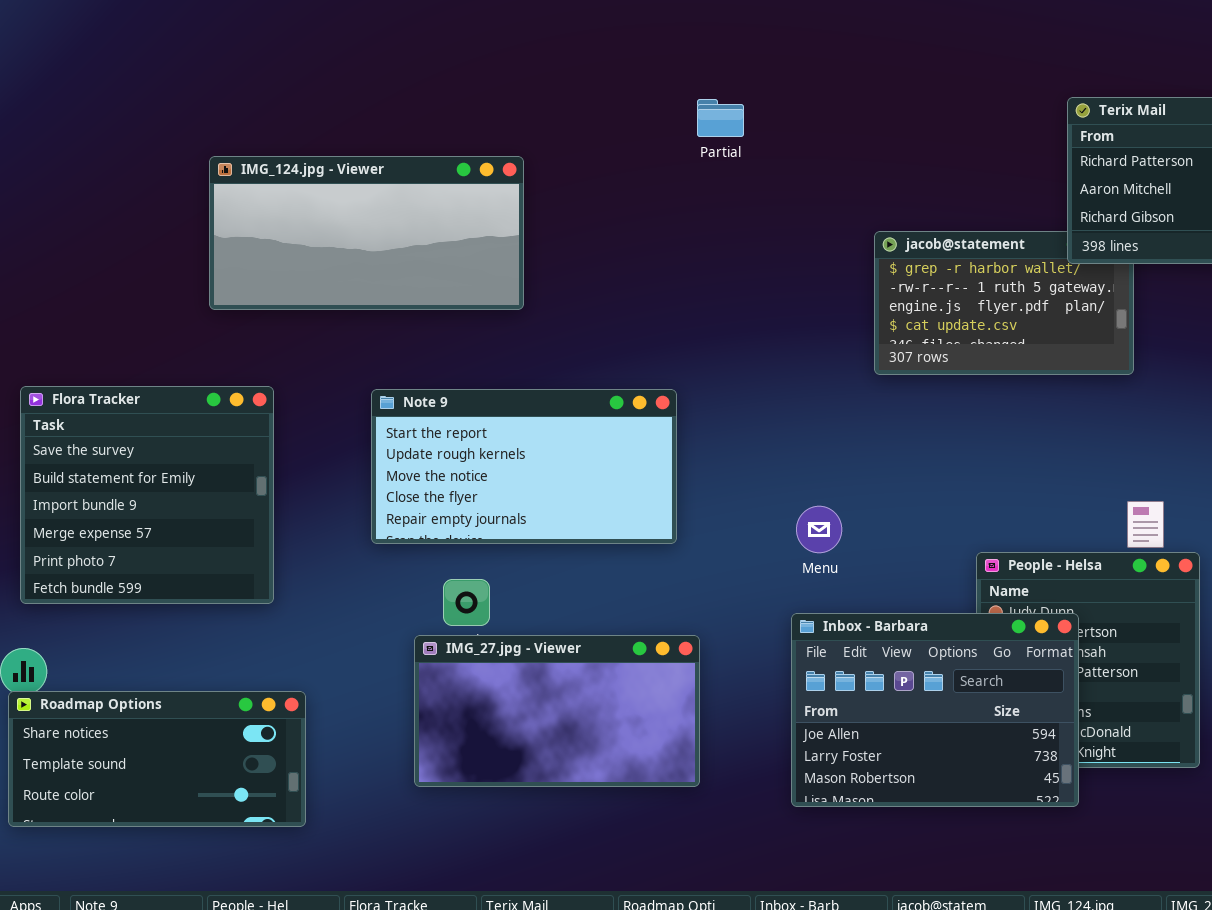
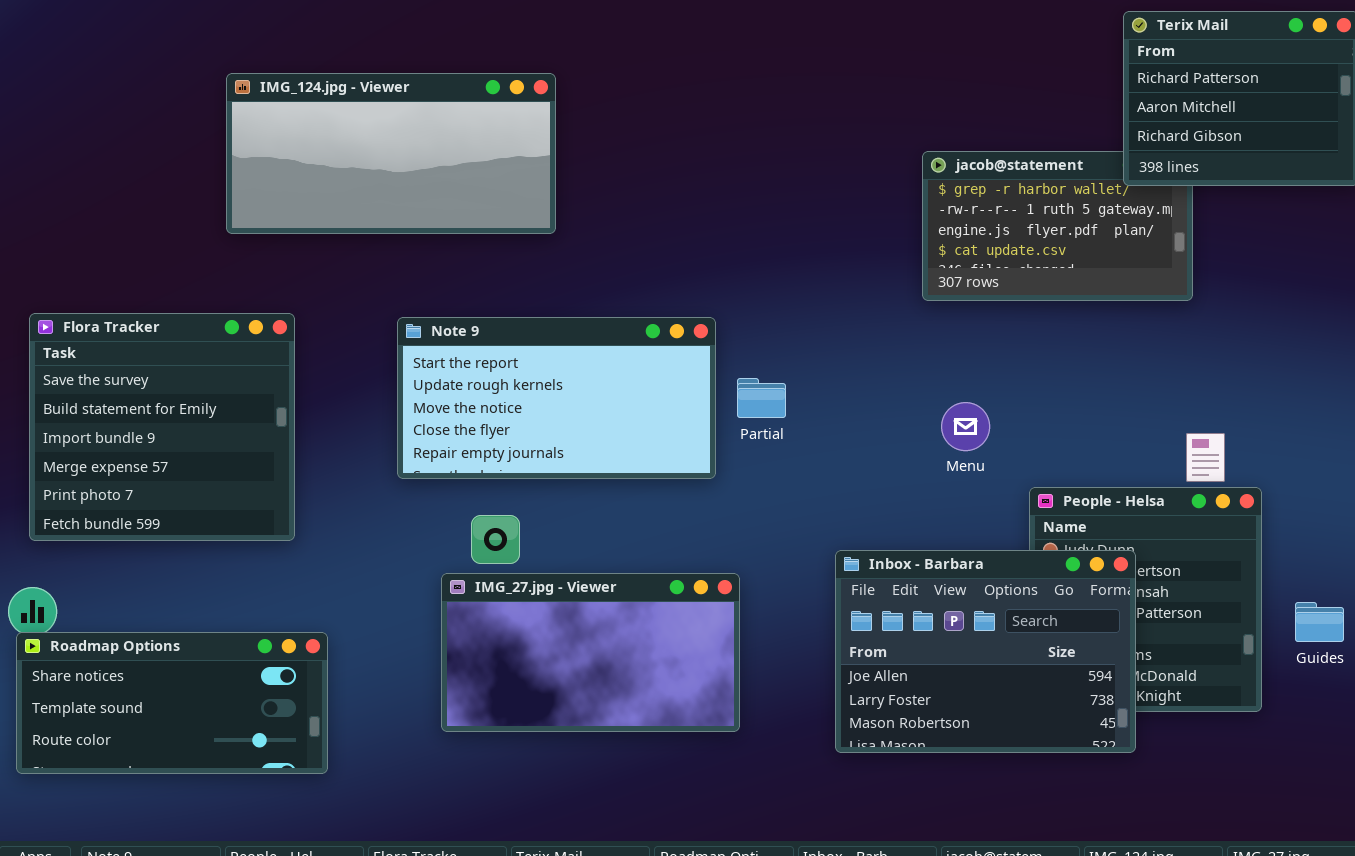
Partial: [697,99,744,137] -> [737,378,786,418], moved
Menu: [796,506,842,553] -> [941,402,990,451], moved

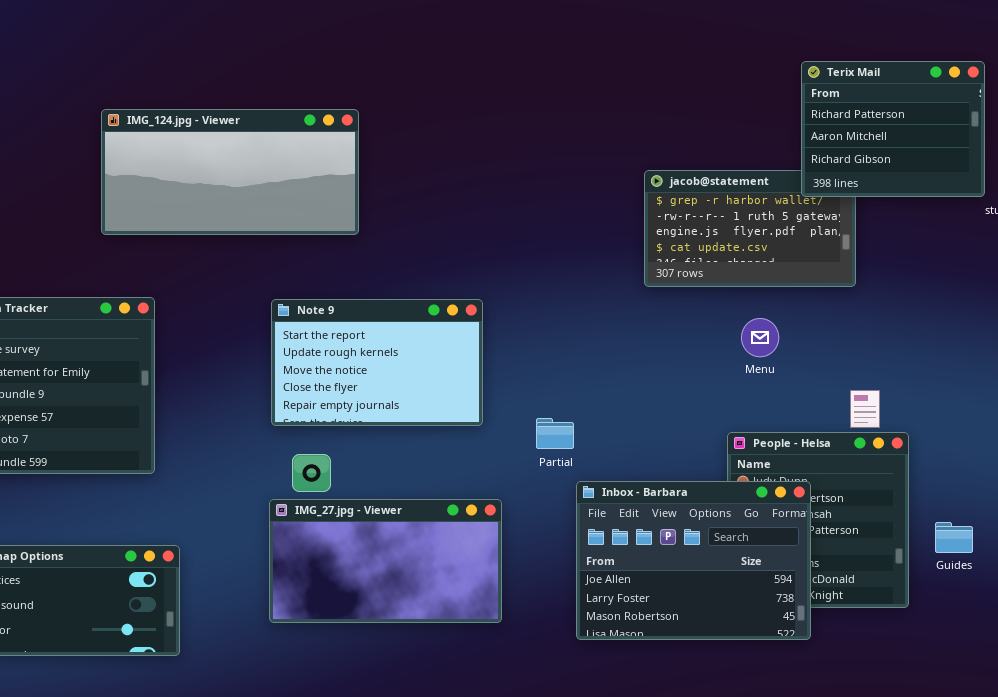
Note 9: [397,317,716,479] -> [271,299,483,426], resized
Partial: [737,378,786,418] -> [536,418,574,449], moved
Menu: [941,402,990,451] -> [741,318,779,357], moved

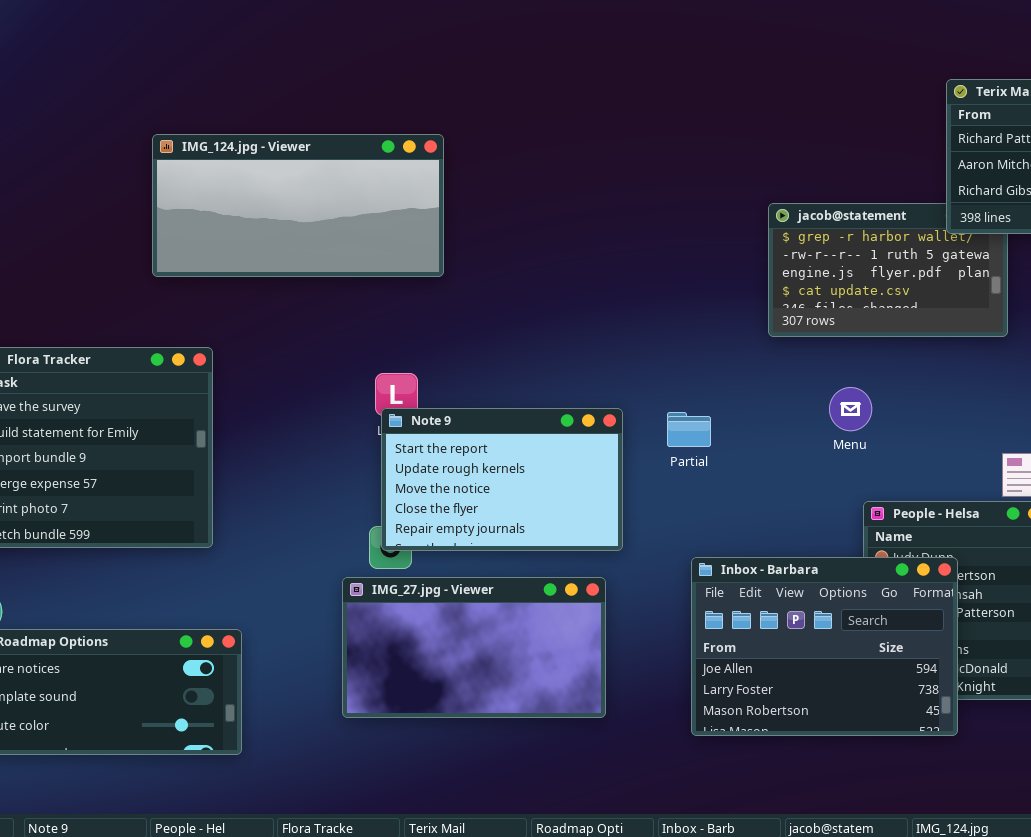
Note 9: [271,299,483,426] -> [381,408,623,551], moved
Menu: [741,318,779,357] -> [829,387,872,431], moved
Partial: [536,418,574,449] -> [667,412,711,447], moved

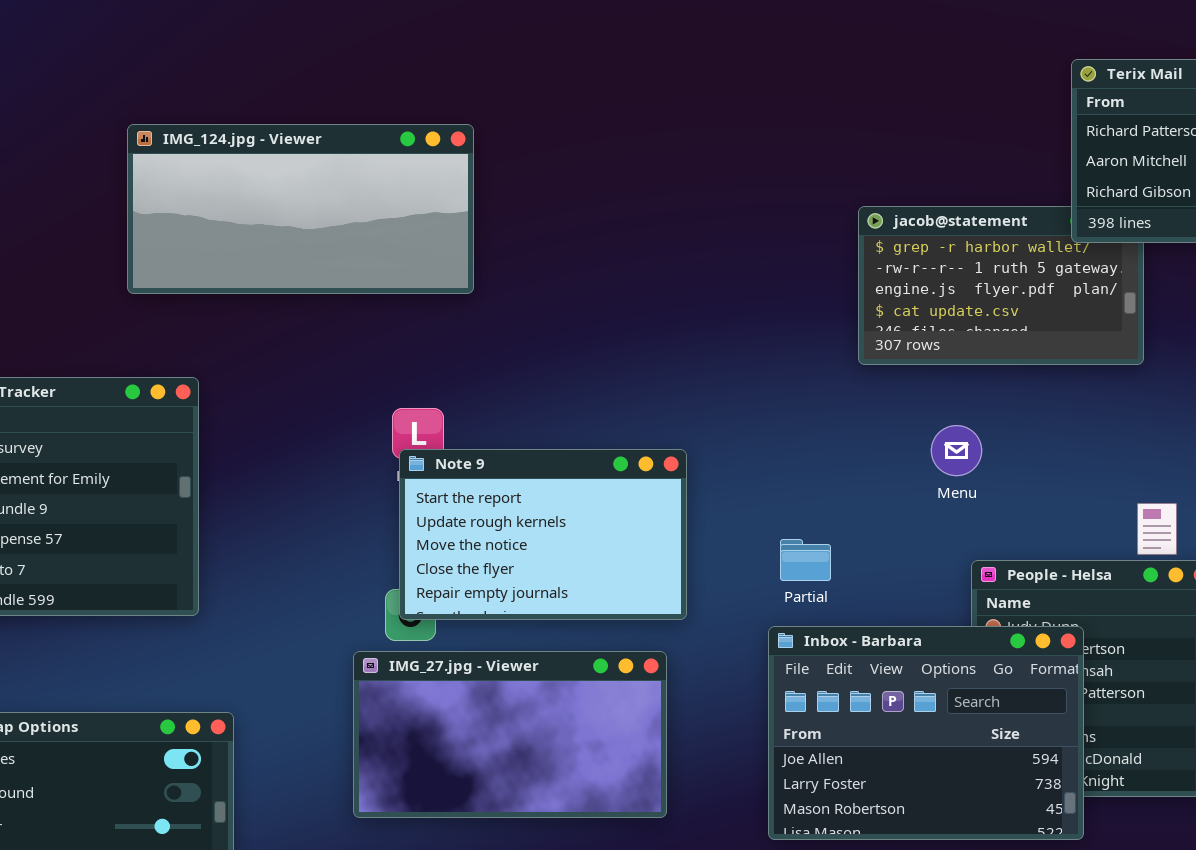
Partial: [667,412,711,447] -> [780,539,831,581], moved

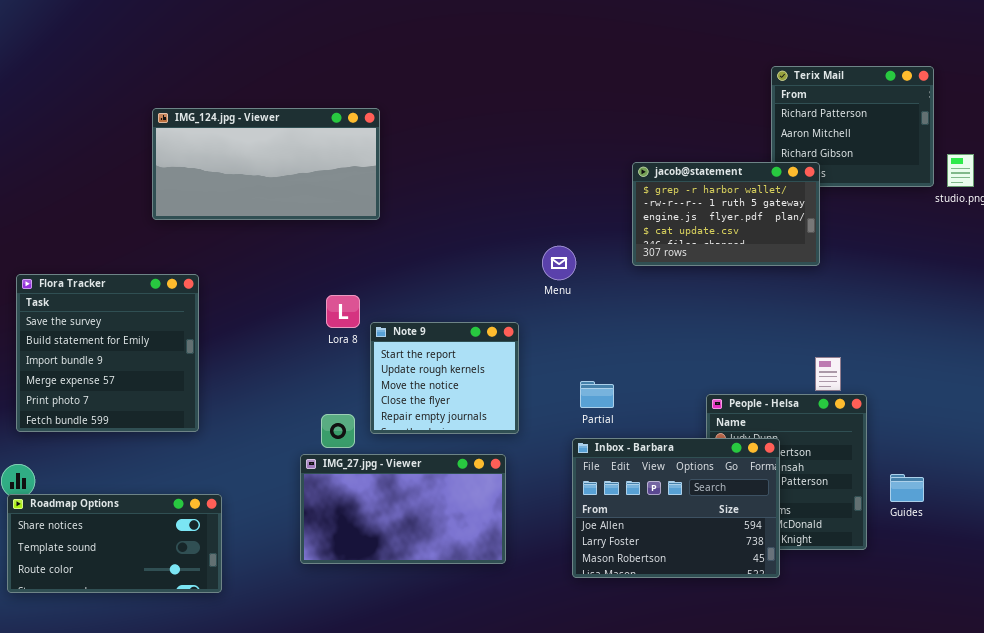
jacob@statement: [858,206,1144,365] -> [632,162,820,266], raised
Menu: [931,425,982,476] -> [542,246,576,280], moved
Note 9: [399,449,687,620] -> [370,322,519,434], resized

